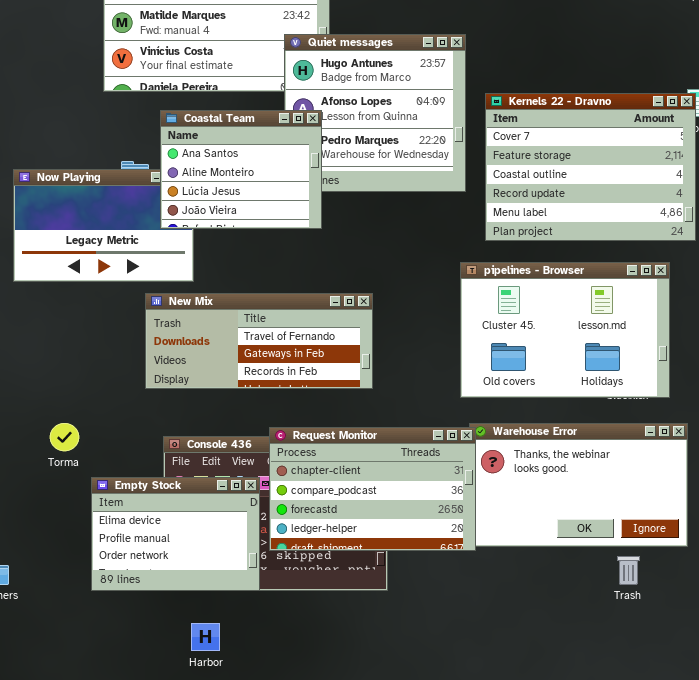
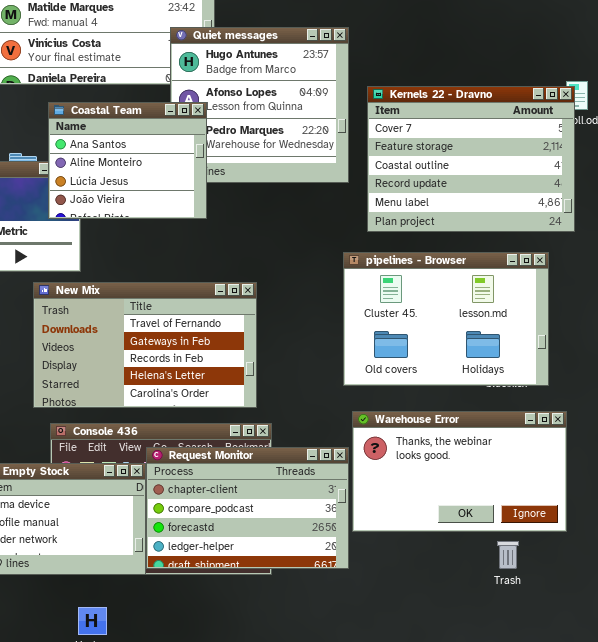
New Mix: [145,293,373,389] -> [33,282,257,408], resized
Request Monitor: [269,427,476,551] -> [146,447,349,569], moved

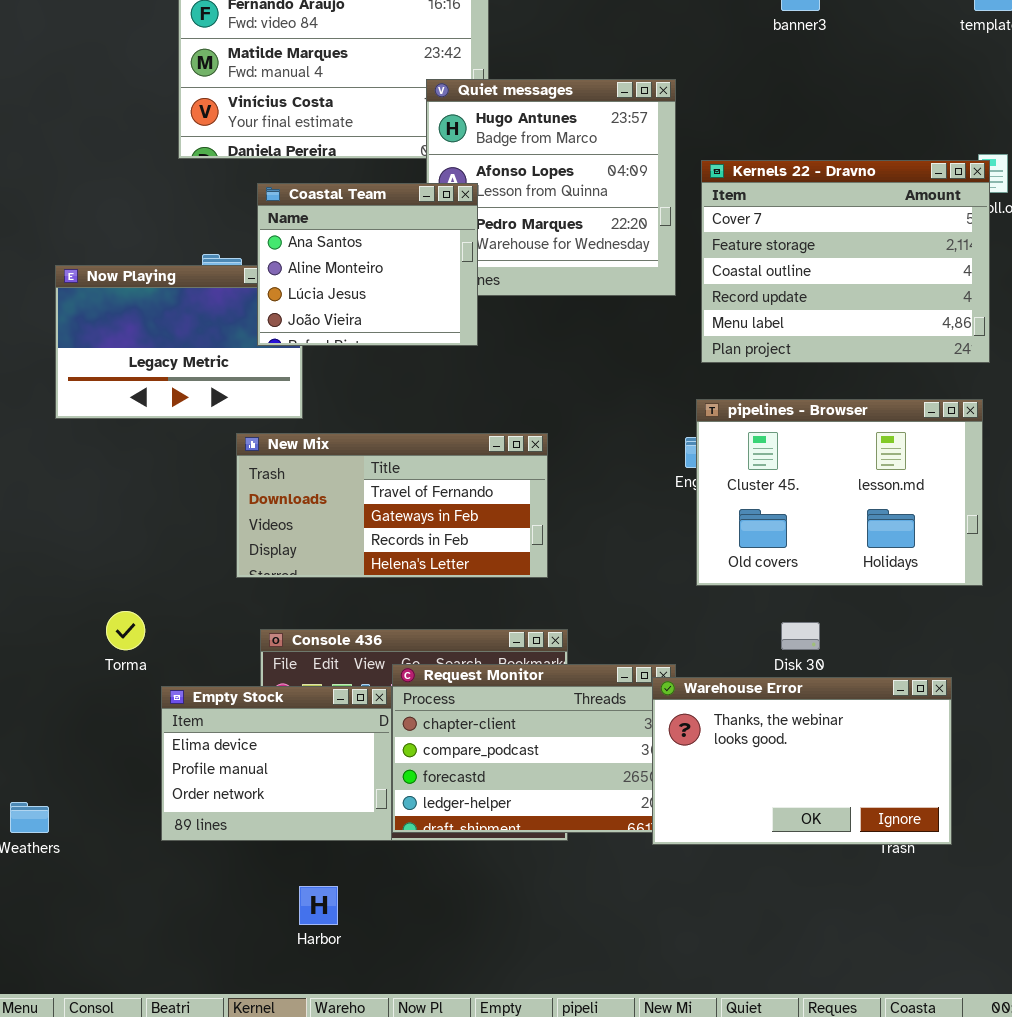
pipelines - Browser: [343,252,549,386] -> [696,399,983,586], moved
New Mix: [33,282,257,408] -> [236,433,548,578], resized
Warehouse Error: [352,411,567,532] -> [652,677,952,845], moved

